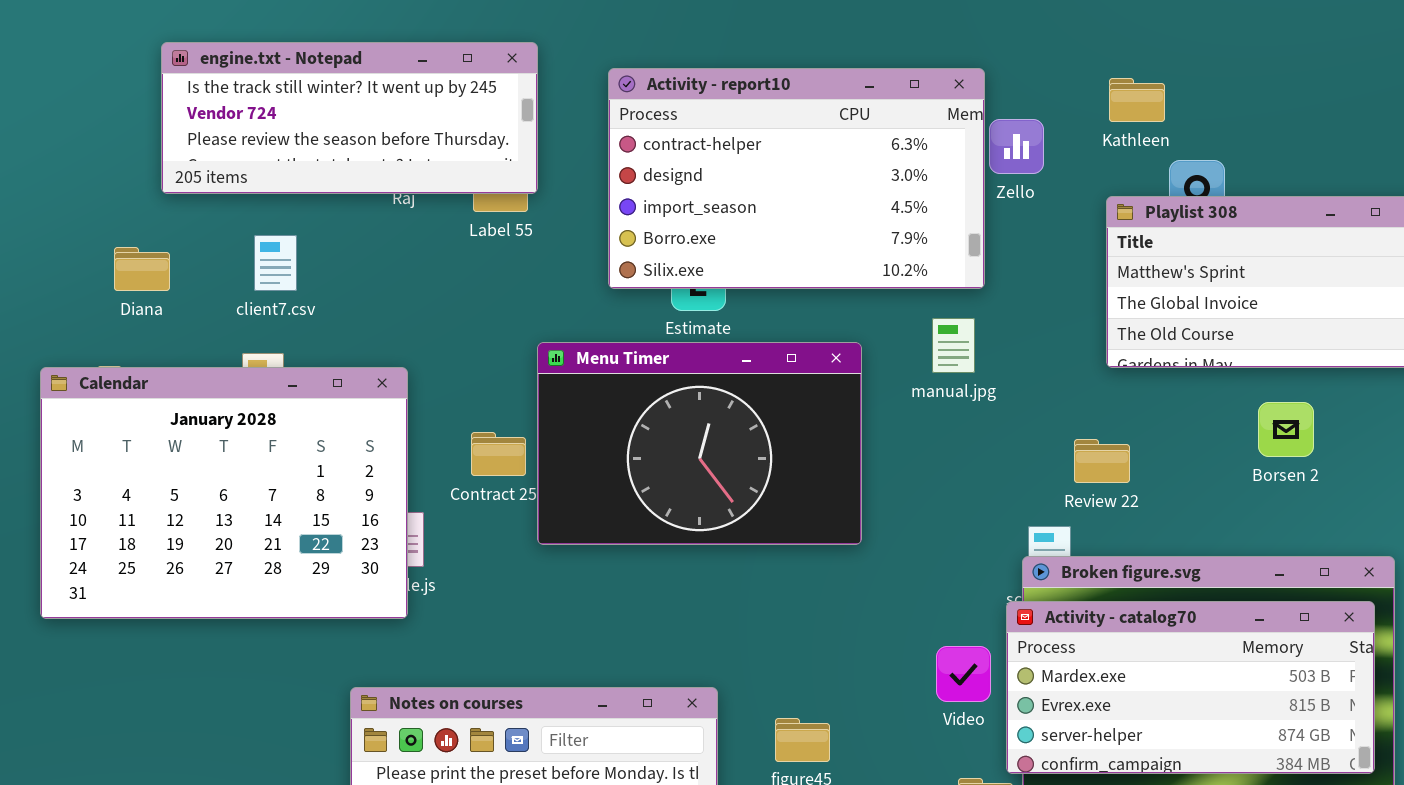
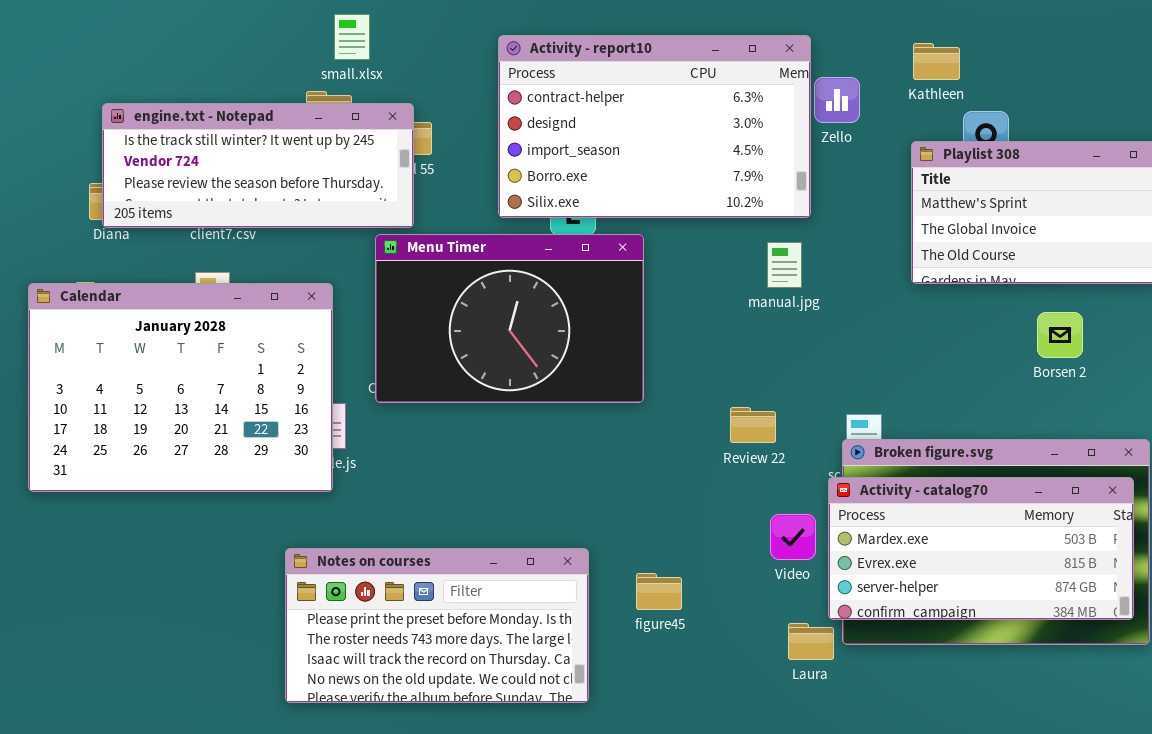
engine.txt - Notepad: [161,42,538,194] -> [102,103,414,228], moved
Menu Timer: [537,342,862,545] -> [375,234,644,403], moved
Review 22: [1074,439,1130,483] -> [730,407,776,443], moved

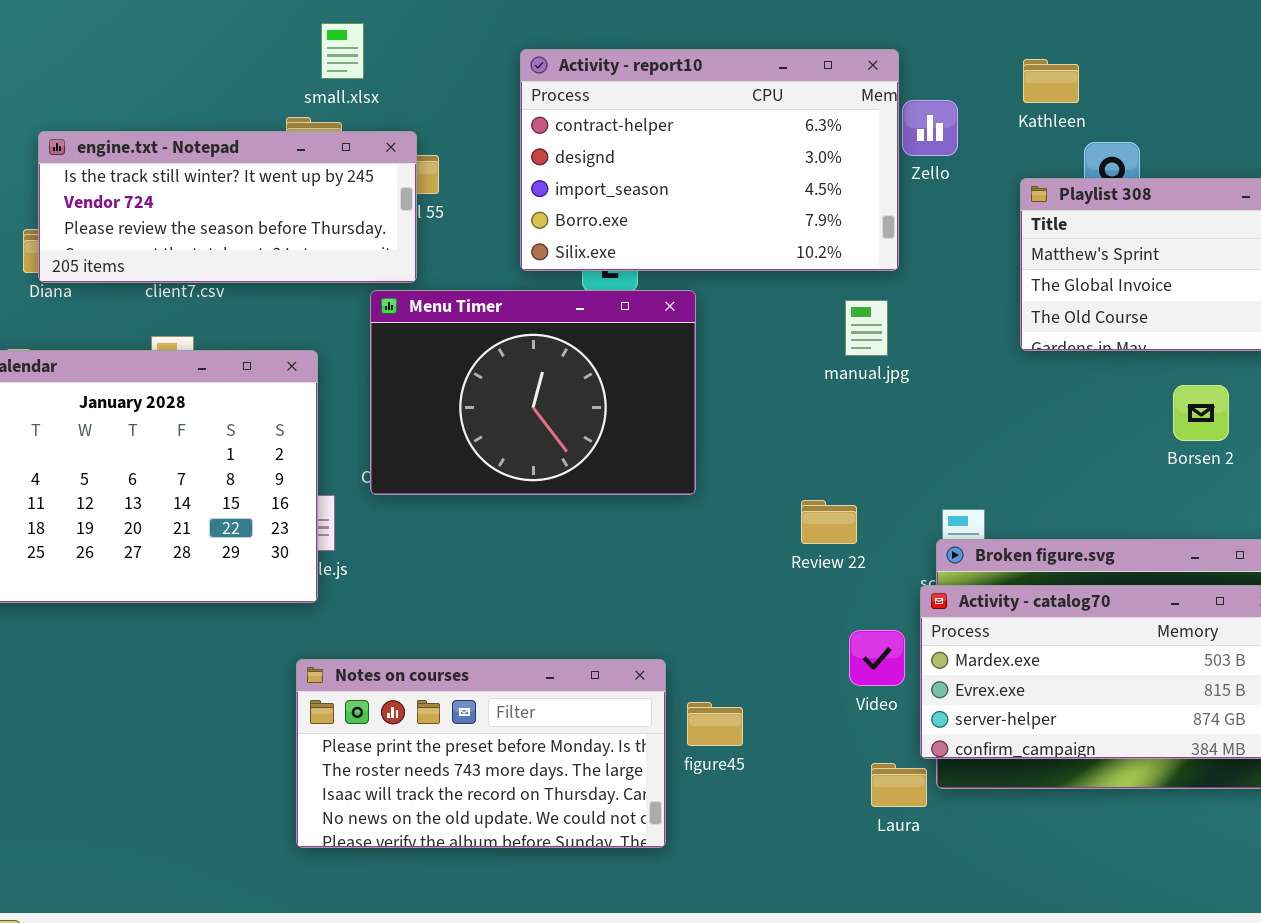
Notes on courses: [285,548,589,703] -> [296,659,666,848], moved

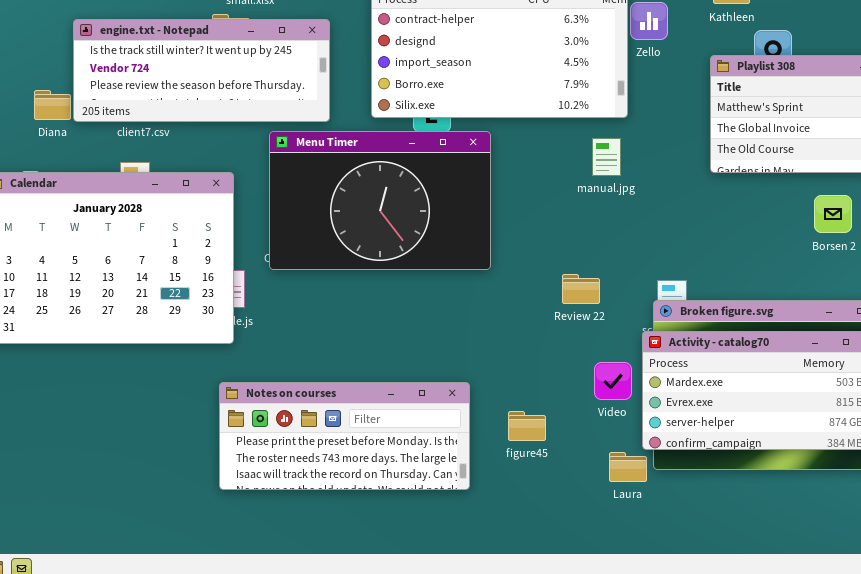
engine.txt - Notepad: [38,131,417,283] -> [73,19,330,122], moved
Notes on courses: [296,659,666,848] -> [219,382,470,490], resized
figure45: [687,702,743,746] -> [508,411,546,441], moved

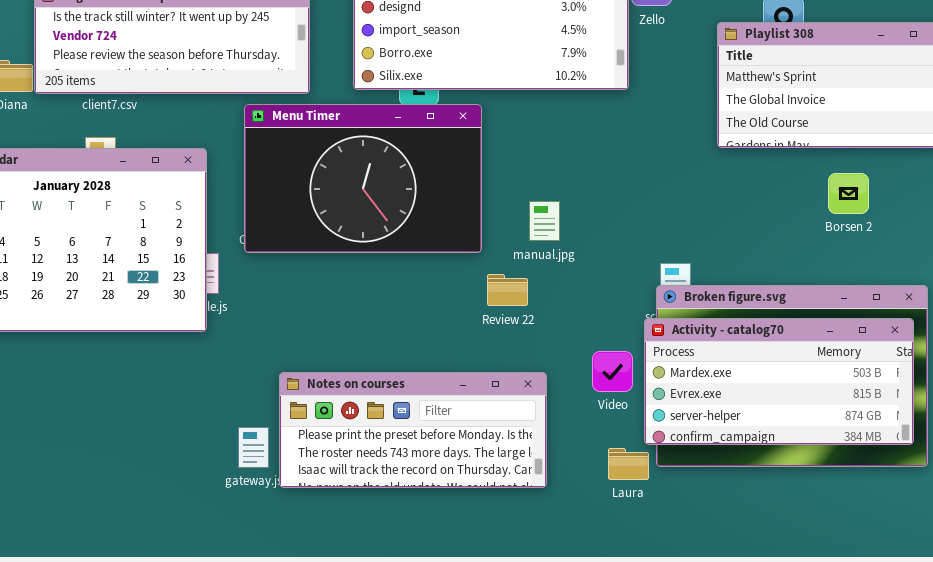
manual.jpg: [592,138,621,176] -> [529,201,560,241], moved
Review 22: [562,274,600,304] -> [487,274,528,306], moved
Notes on courses: [219,382,470,490] -> [279,372,547,488], moved

